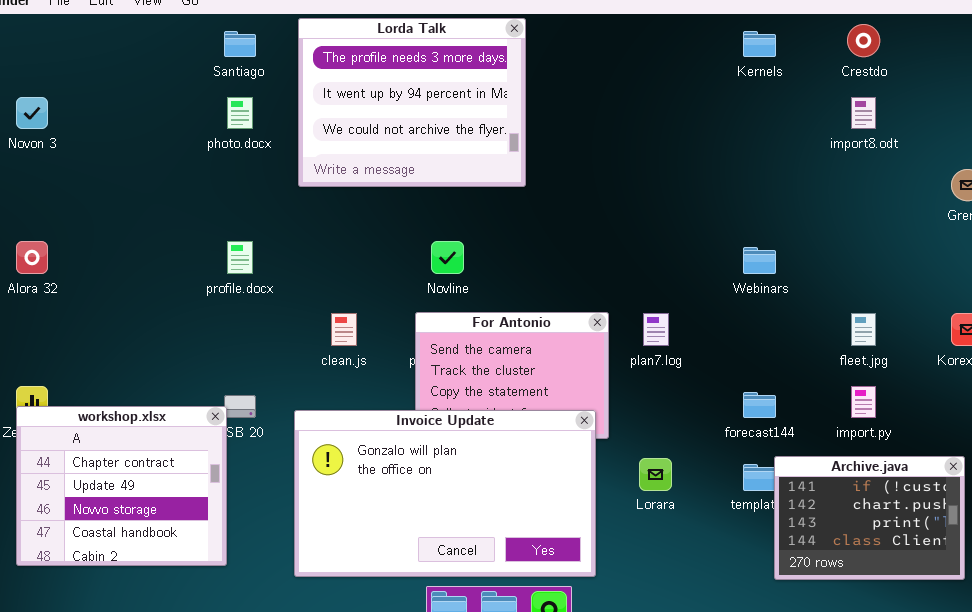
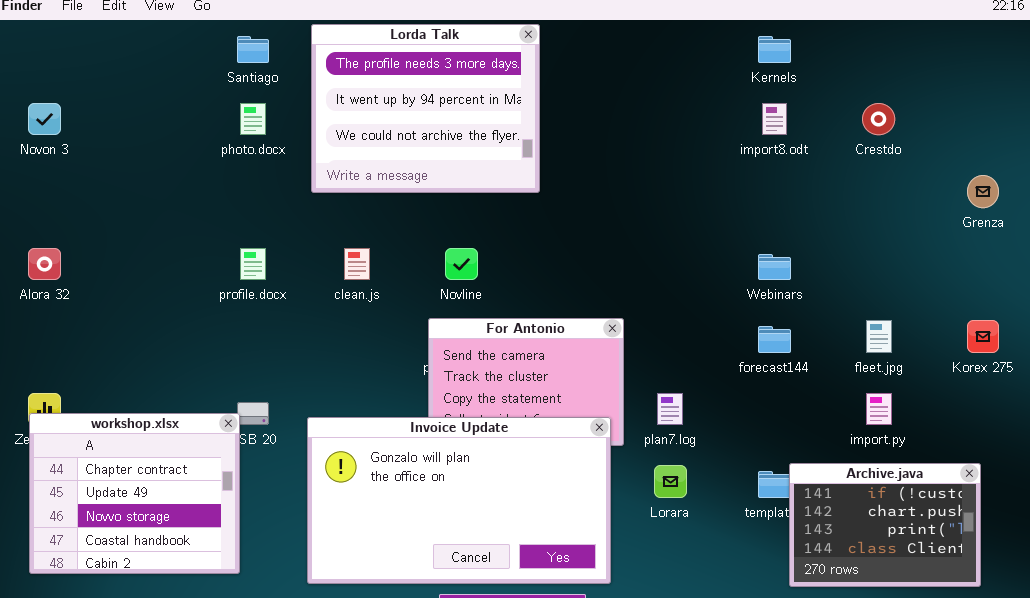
Crestdo: [847,24,880,57] -> [862,103,895,135], moved
import8.odt: [851,97,876,129] -> [762,103,787,135], moved
clean.js: [331,313,357,346] -> [344,248,370,280], moved
plan7.log: [643,313,669,346] -> [657,393,683,425], moved
forecast144: [743,392,776,418] -> [758,326,791,353], moved

